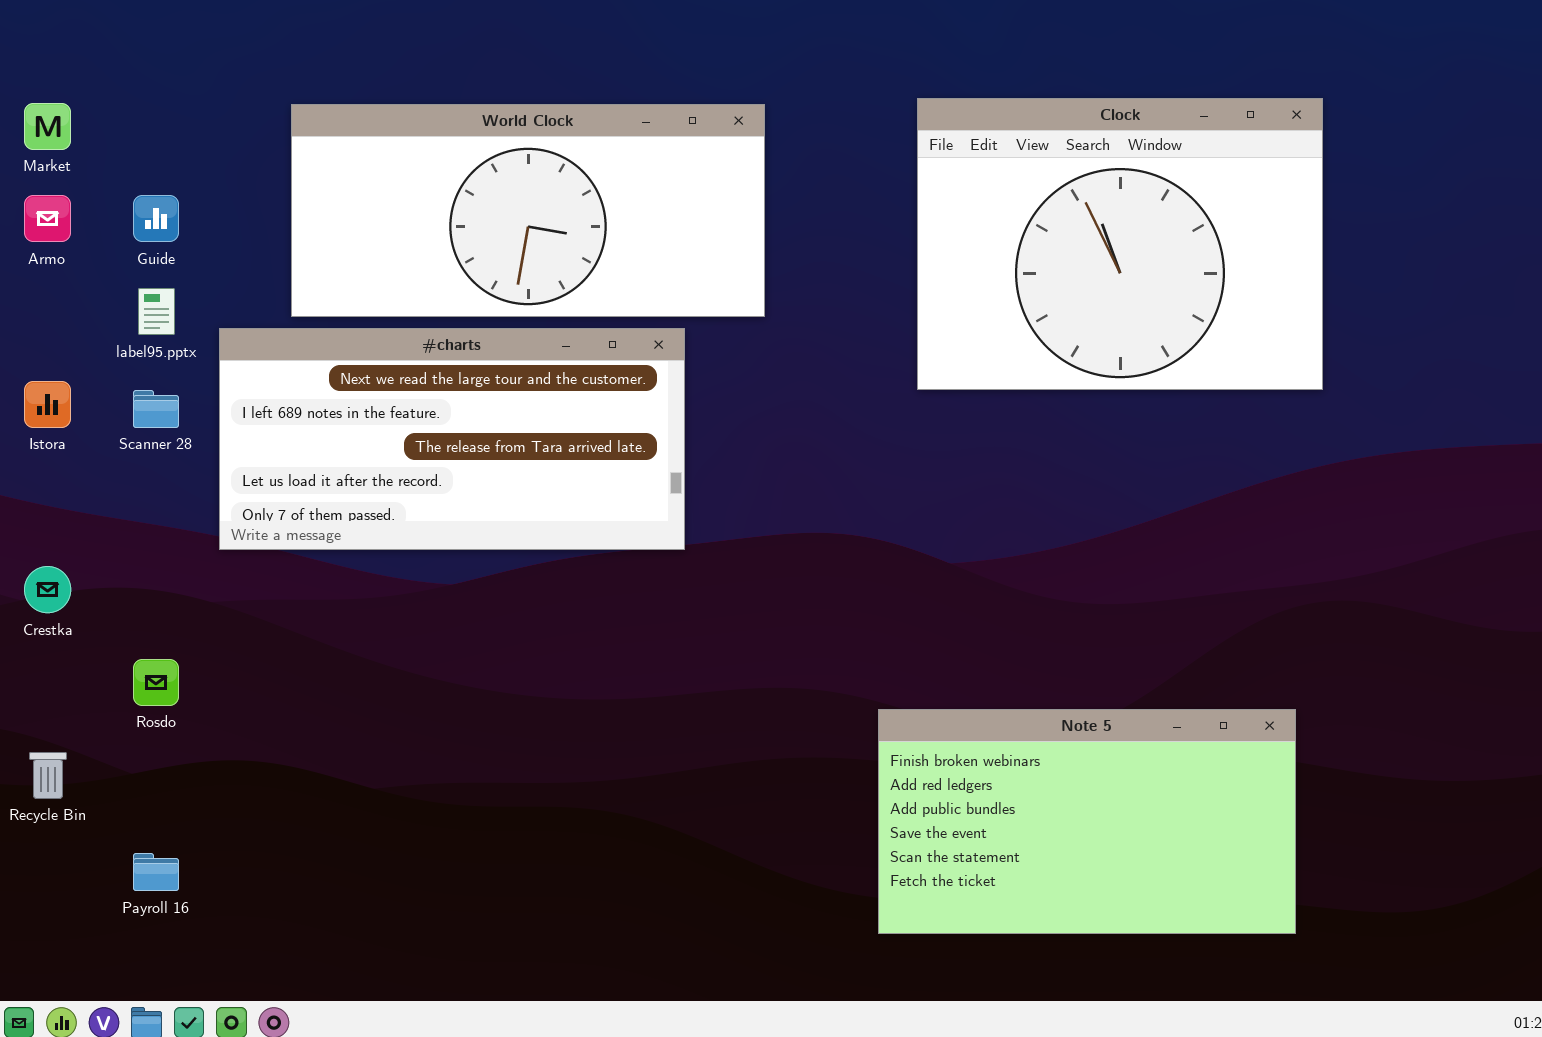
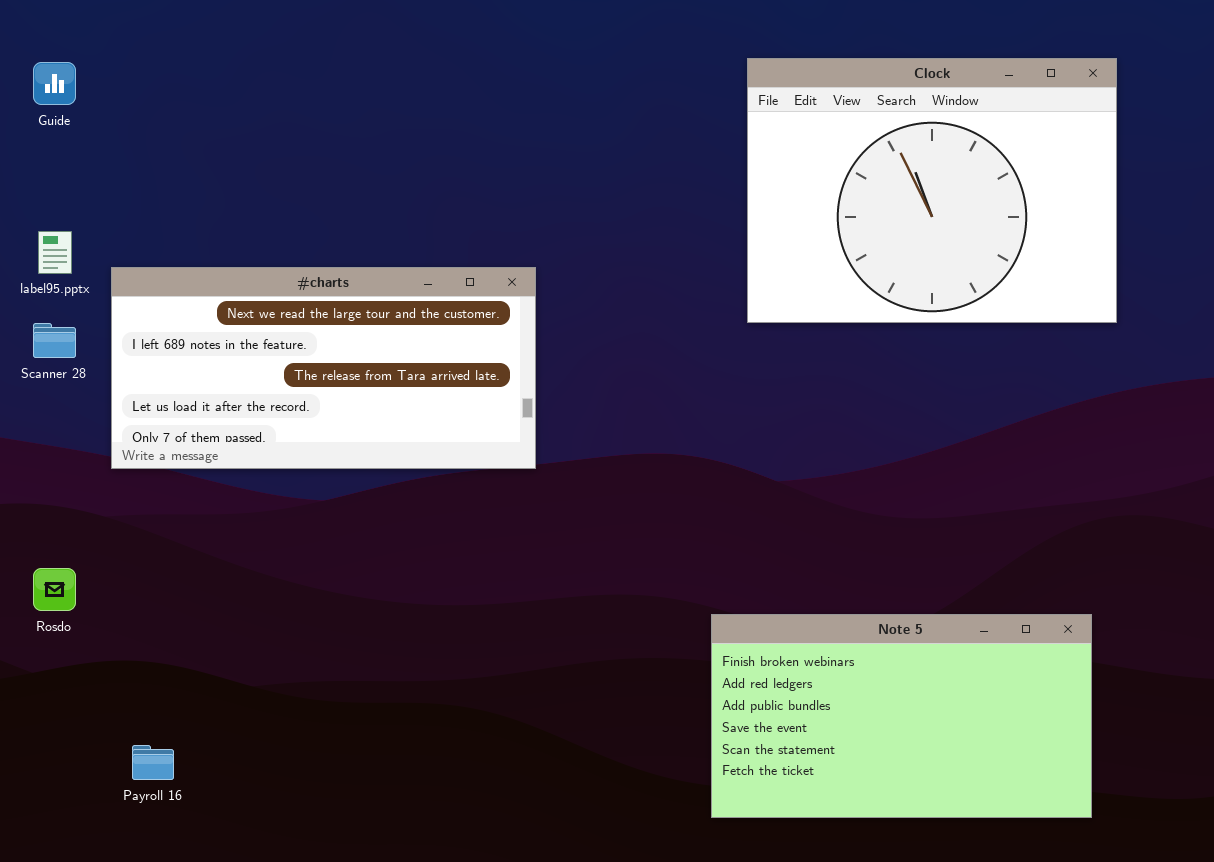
World Clock: [291,104,765,317] -> none, closed
Guide: [133,195,179,242] -> [33,62,76,105], moved
Payroll 16: [133,853,179,891] -> [132,745,174,780], moved

